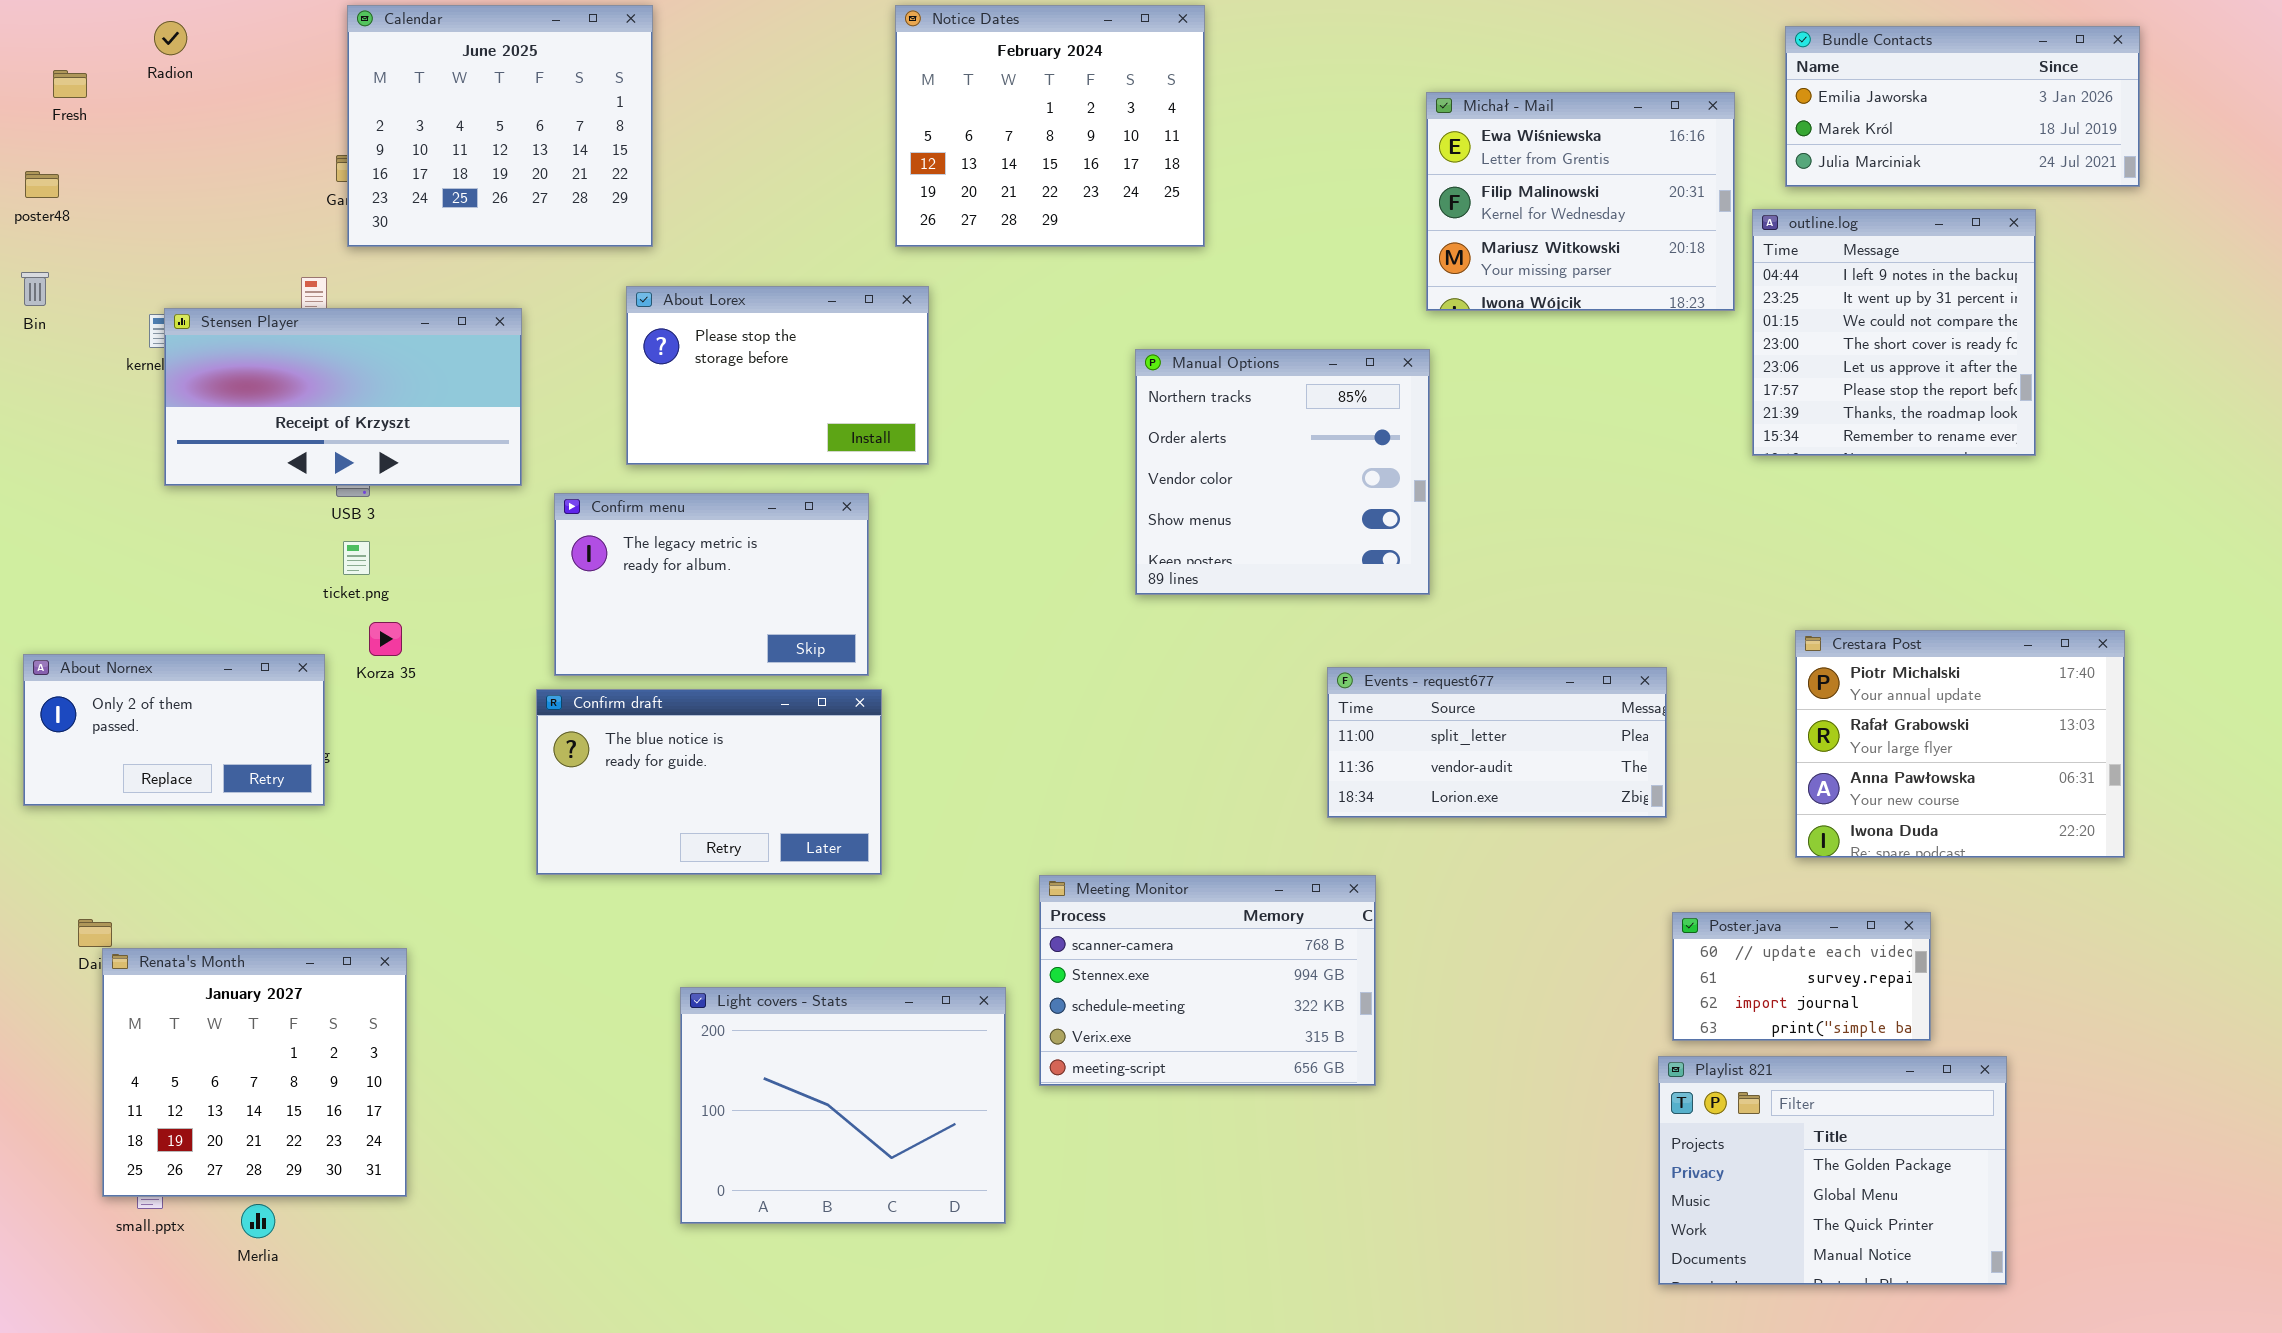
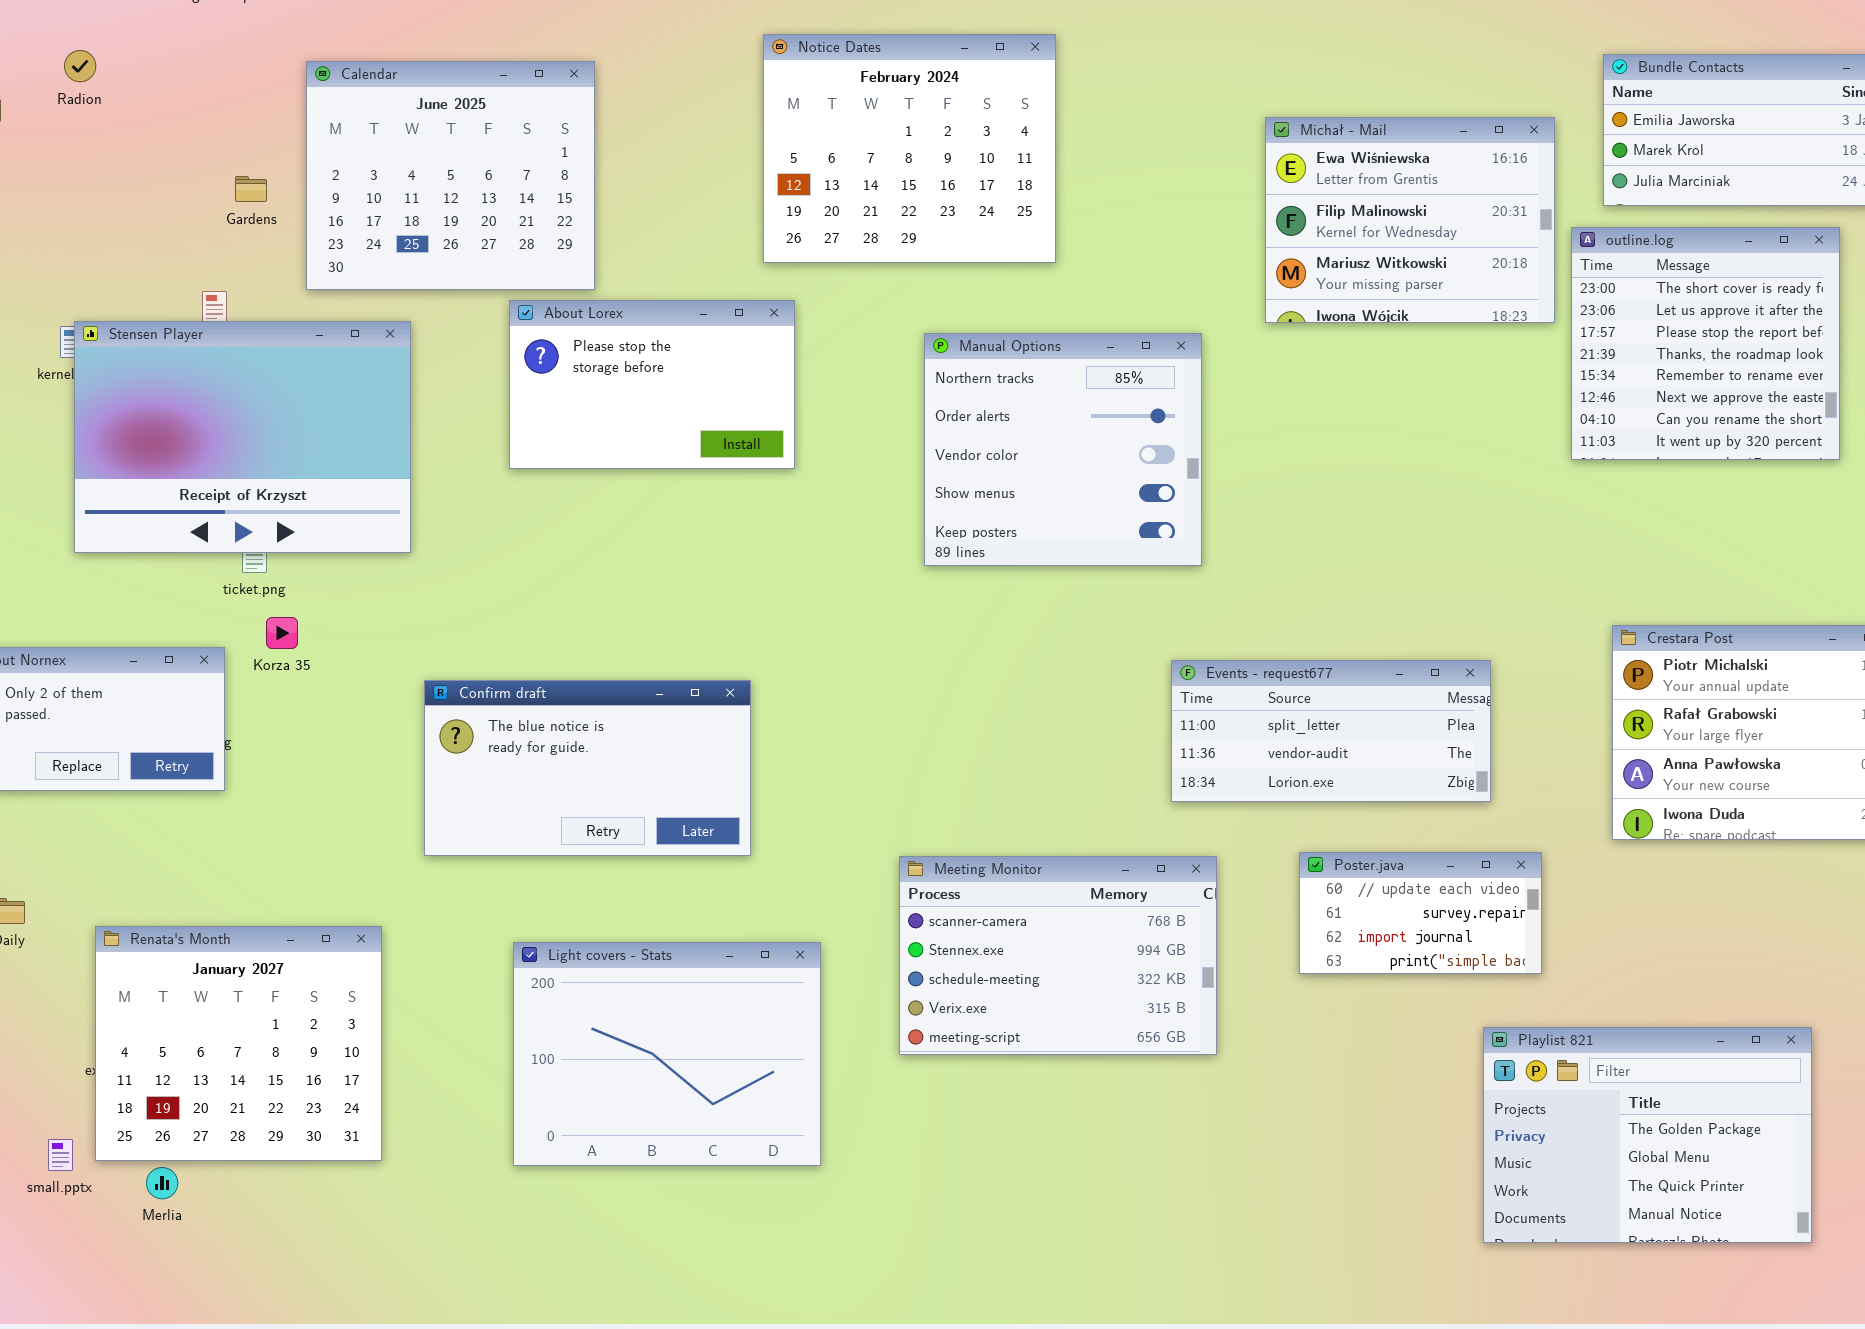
Calendar: [347,5,653,247] -> [306,61,595,290], moved
outline.log: [1752,209,2036,456] -> [1571,227,1840,460], scrolled down 3 rows
Stensen Player: [164,308,522,486] -> [74,321,411,553], resized
Manual Options: [1135,349,1430,595] -> [924,333,1202,566], moved
Confirm menu: [554,493,869,676] -> none, closed
Poster.java: [1672,912,1931,1041] -> [1299,852,1542,974], moved
Renata's Month: [102,948,407,1197] -> [95,926,382,1161], moved
Light covers - Stats: [680,987,1006,1224] -> [513,942,821,1166], moved

